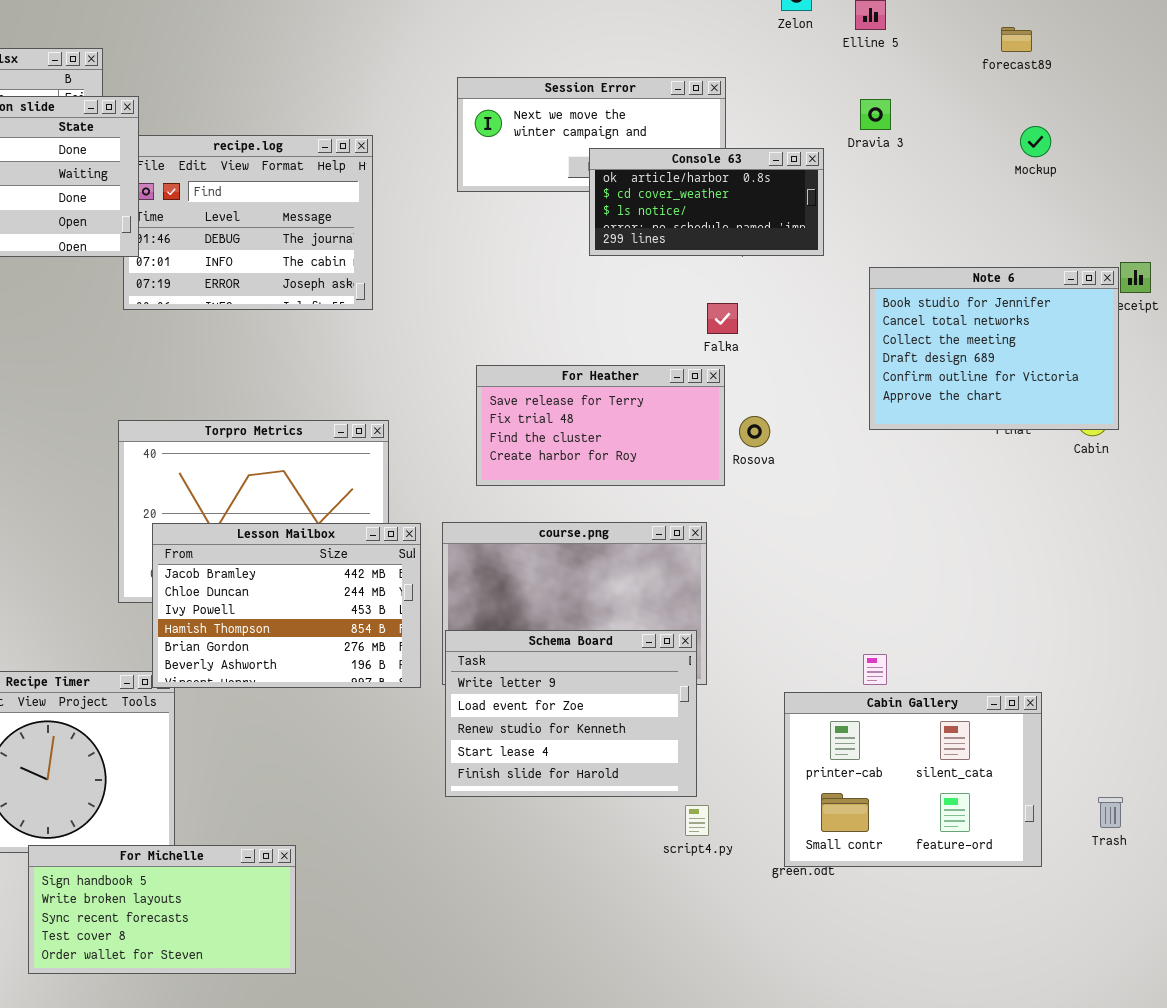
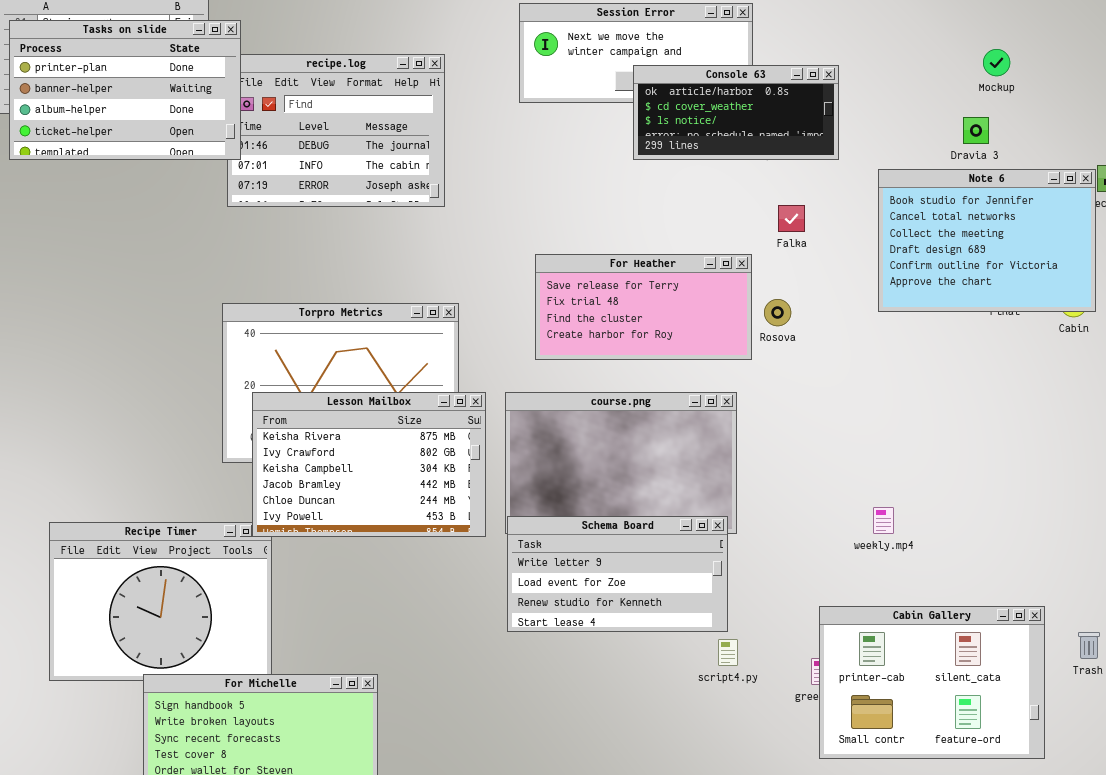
Dravia 3: [860,99,891,130] -> [963,117,989,144], moved
Mockup: [1020,126,1051,157] -> [983,49,1010,76], moved
Falka: [707,303,738,334] -> [778,205,805,232], moved
Lesson Mailbox: [152,523,421,688] -> [252,392,486,537], scrolled up 3 rows
Schema Board: [445,630,697,797] -> [507,516,728,632], resized
Cabin Gallery: [784,692,1042,867] -> [819,606,1045,759], moved

